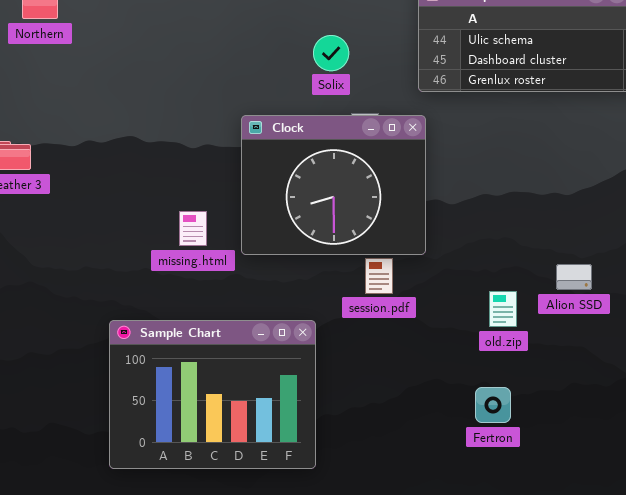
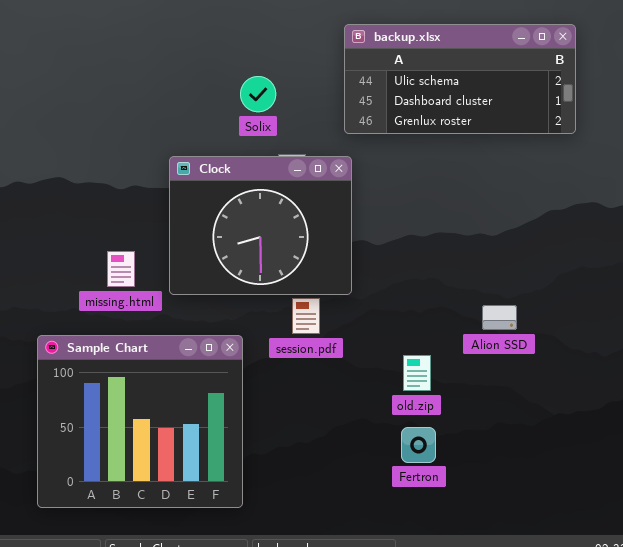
old.zip: [489,291,517,327] -> [403,355,431,391], moved
Sample Chart: [109,320,316,469] -> [37,335,243,508], resized

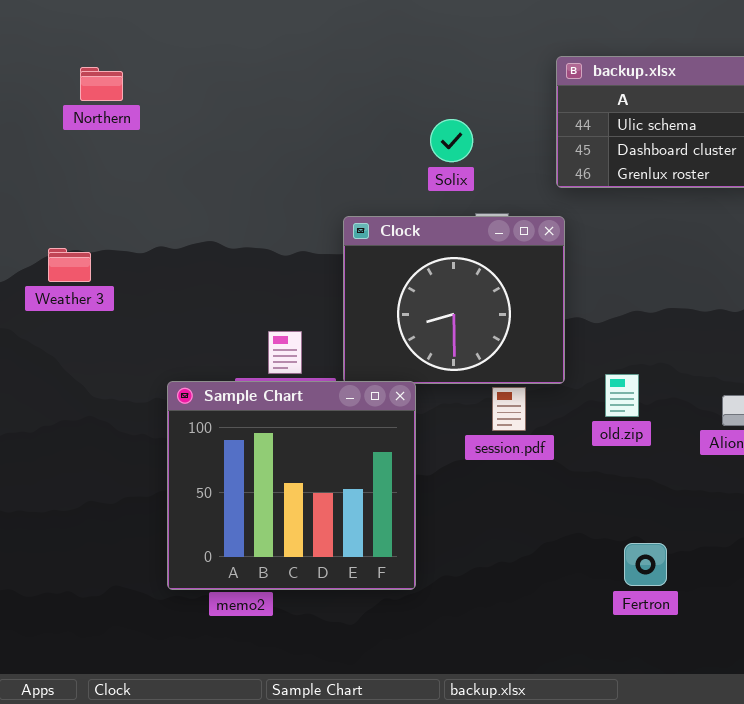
Sample Chart: [37,335,243,508] -> [167,381,416,590], moved
old.zip: [403,355,431,391] -> [605,374,639,417], moved

